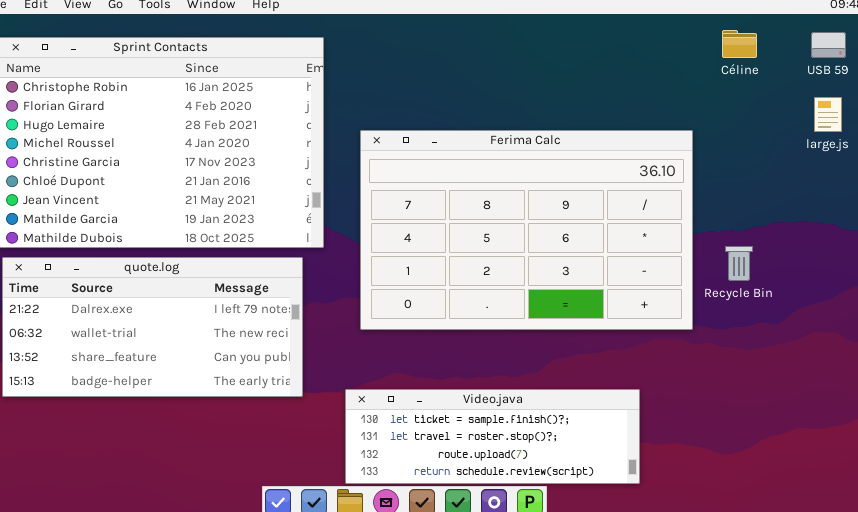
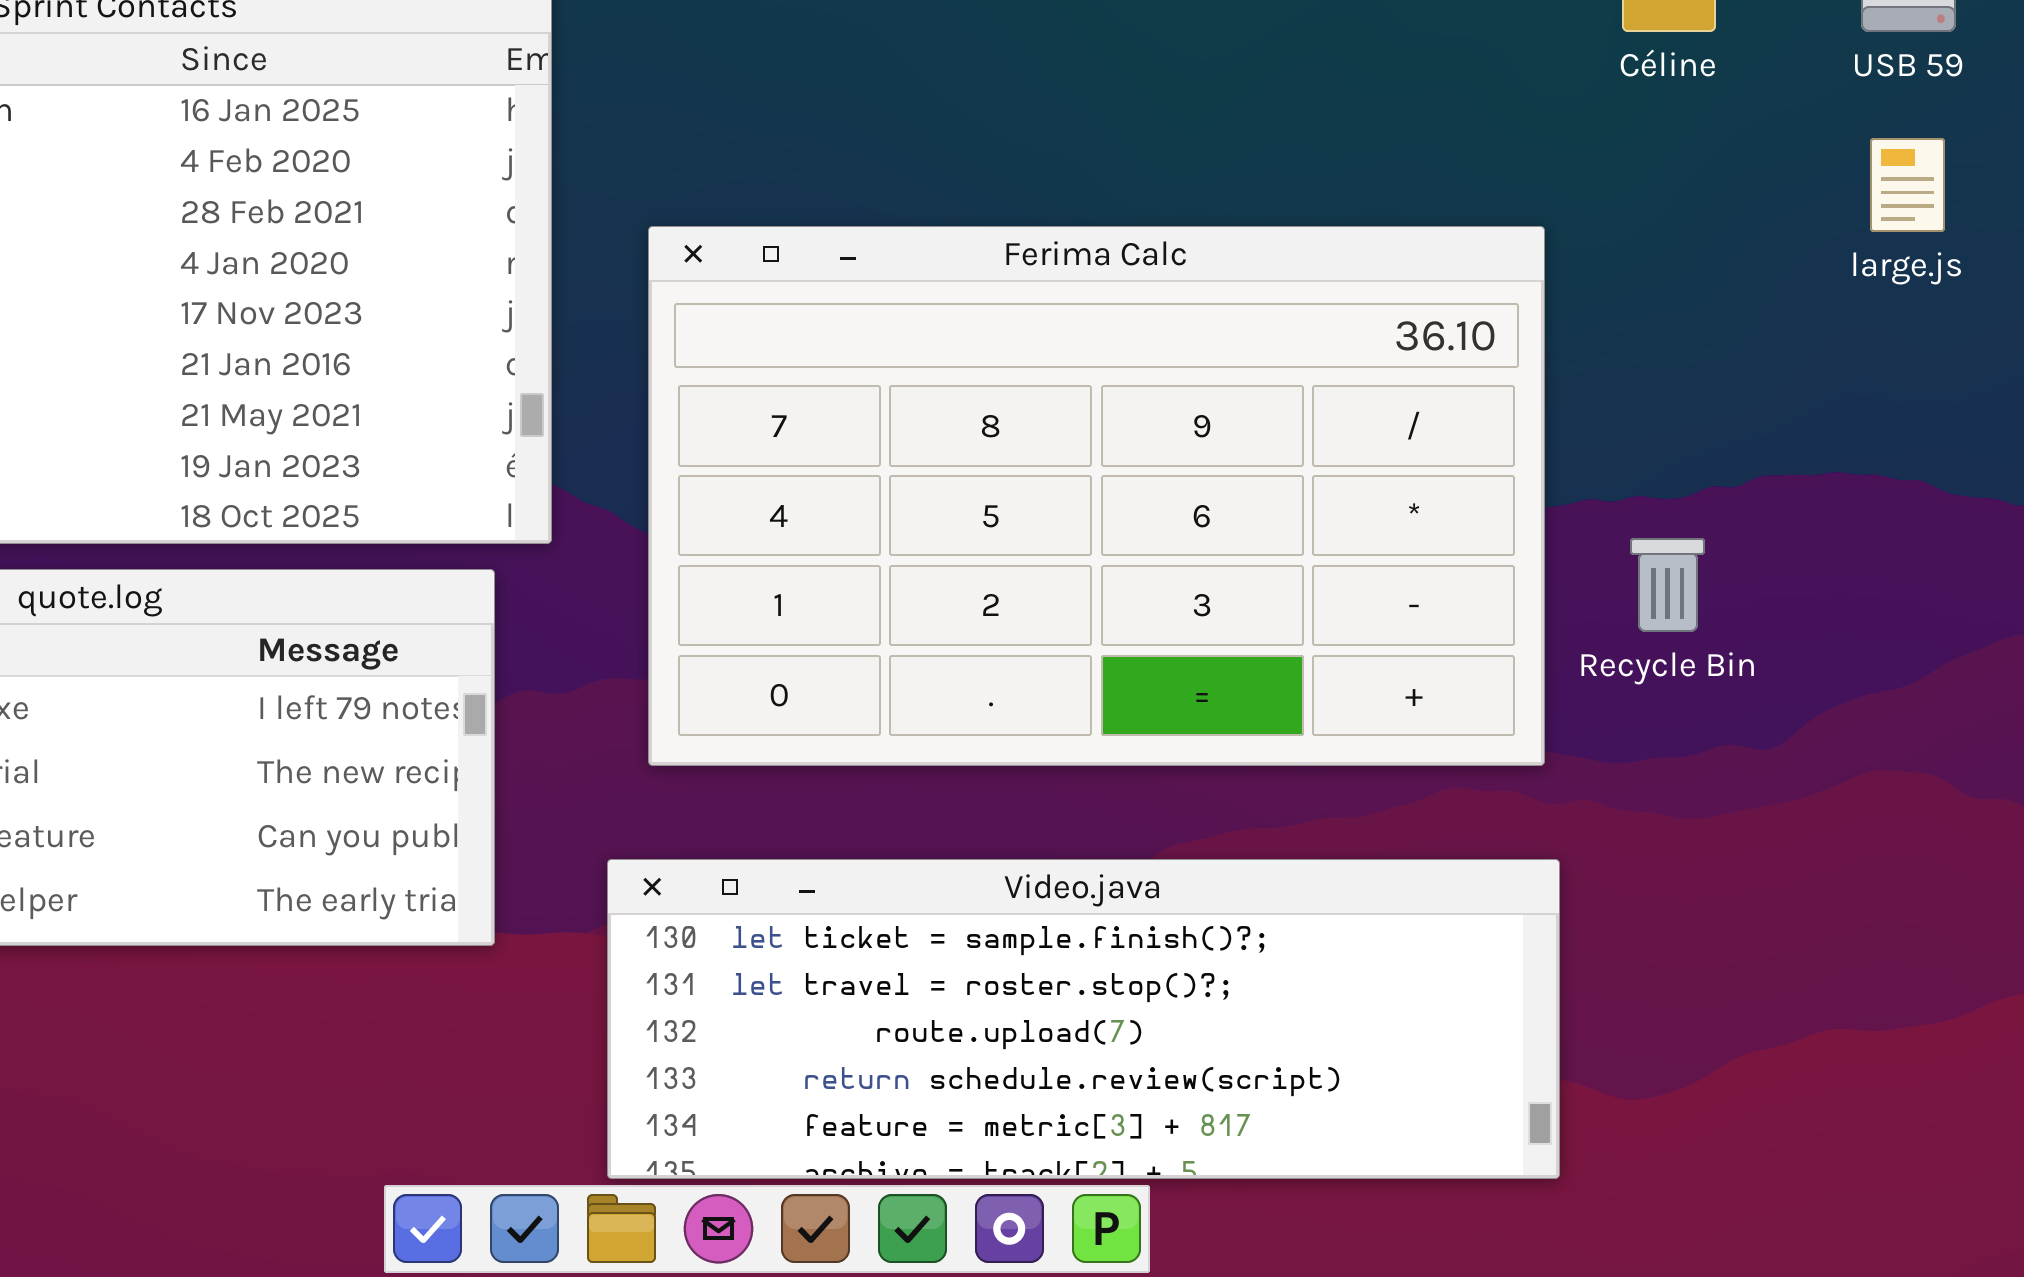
Video.java: [345,389,640,484] -> [607,859,1560,1179], resized

